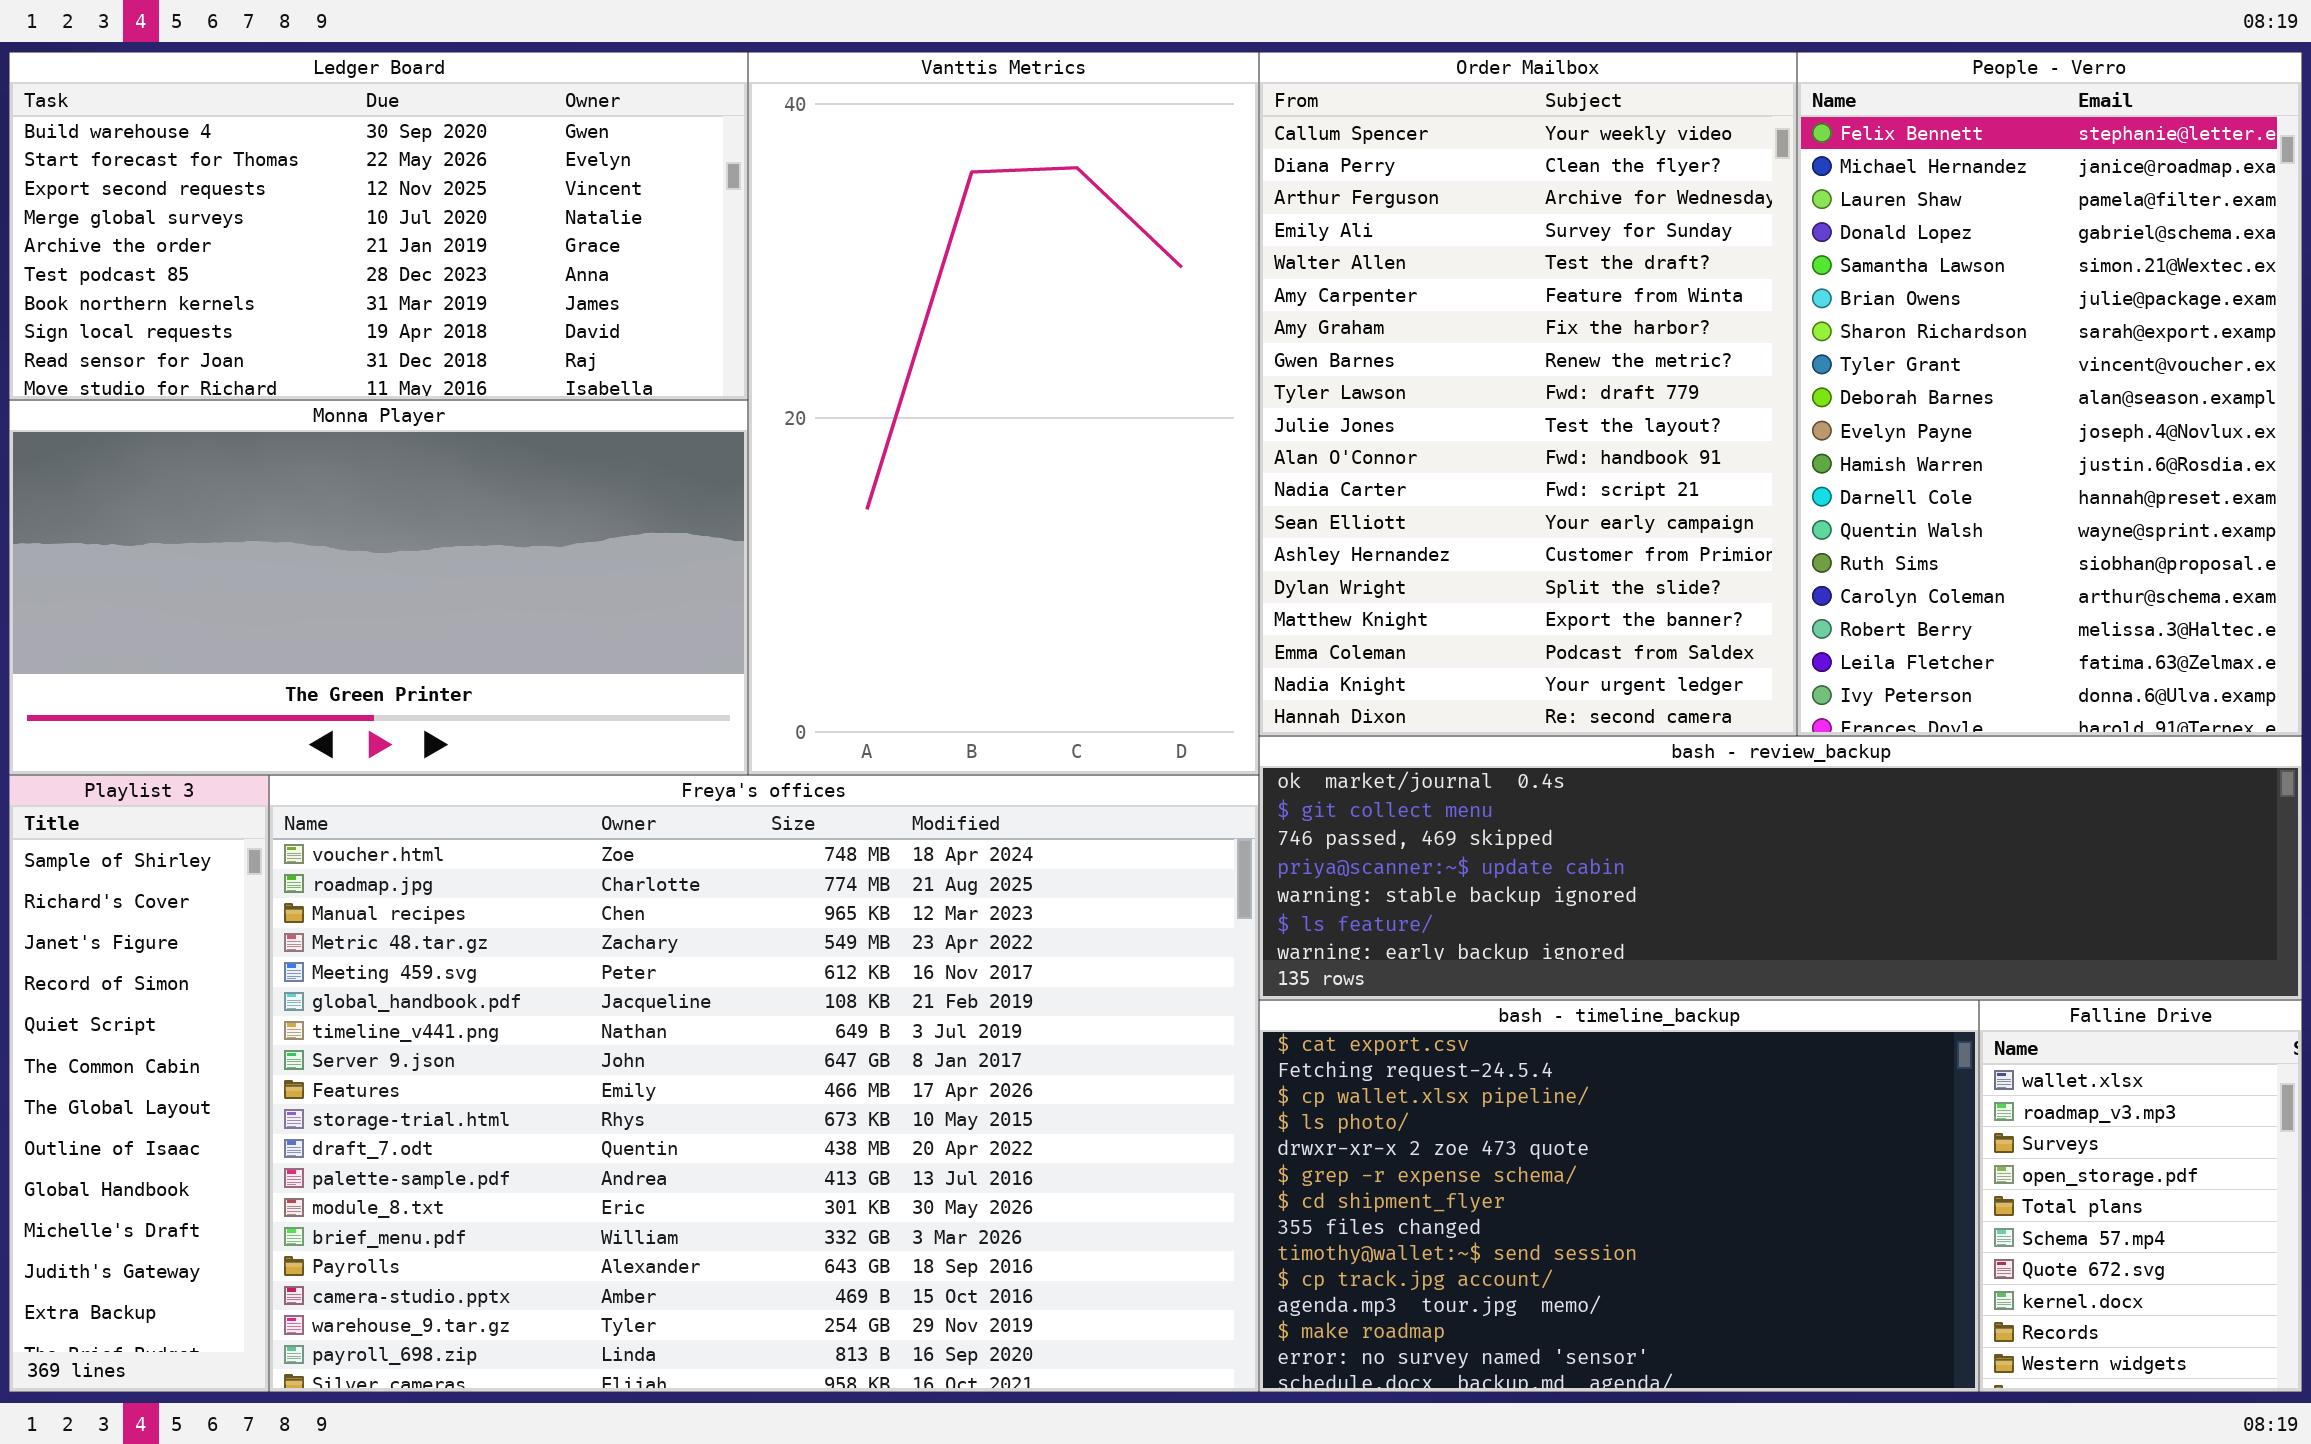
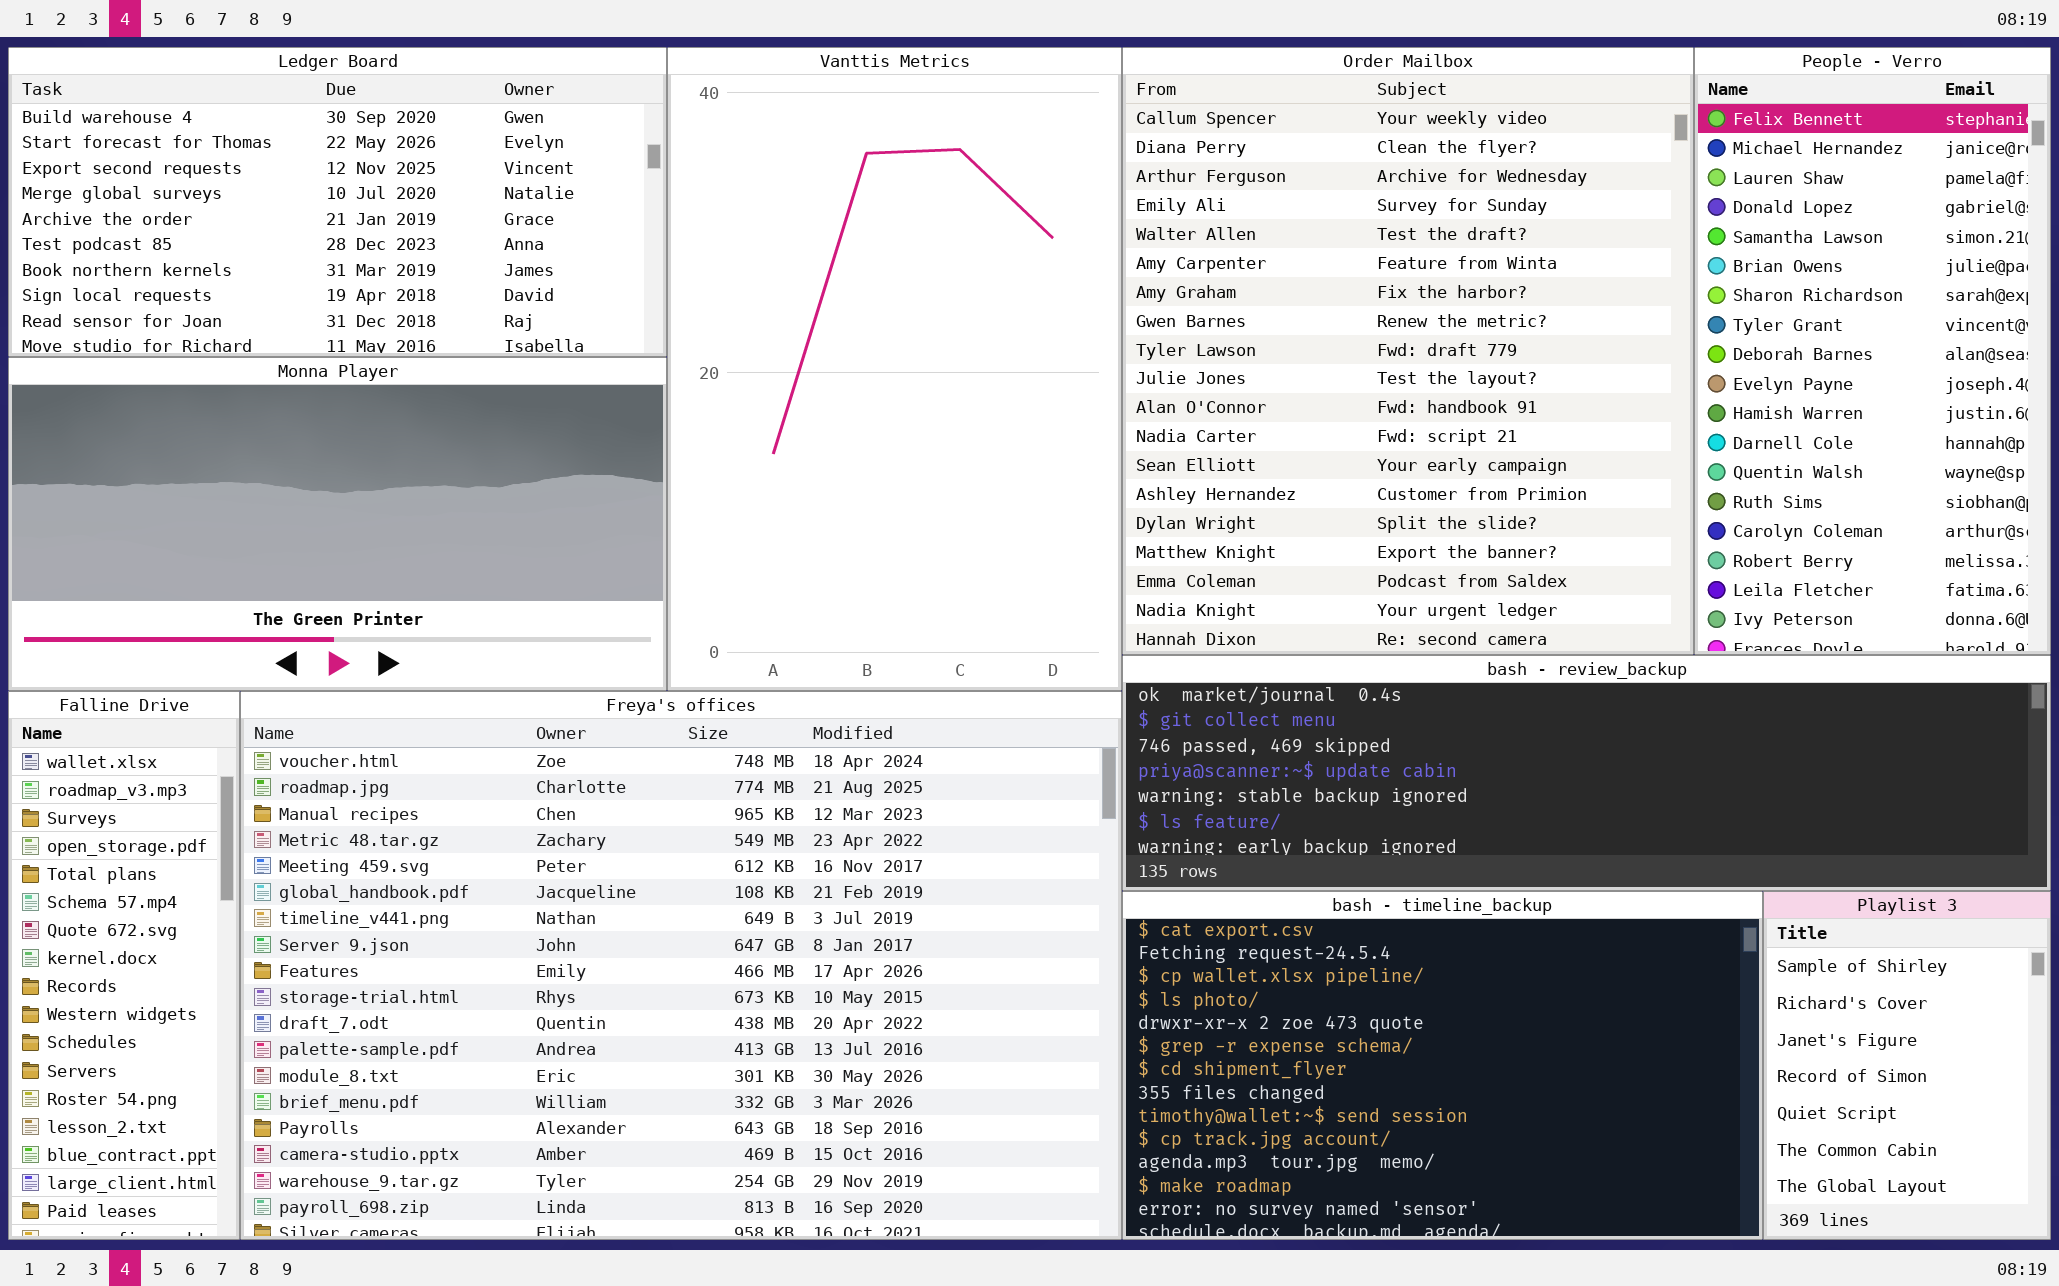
Order Mailbox: [1259,52,1797,736] -> [1122,47,1694,655], resized
People - Verro: [1797,52,2302,736] -> [1694,47,2051,655], resized
Playlist 3: [9,775,269,1392] -> [1763,891,2051,1240], moved, resized
Falline Drive: [1979,1000,2302,1392] -> [8,691,240,1240], moved, resized

